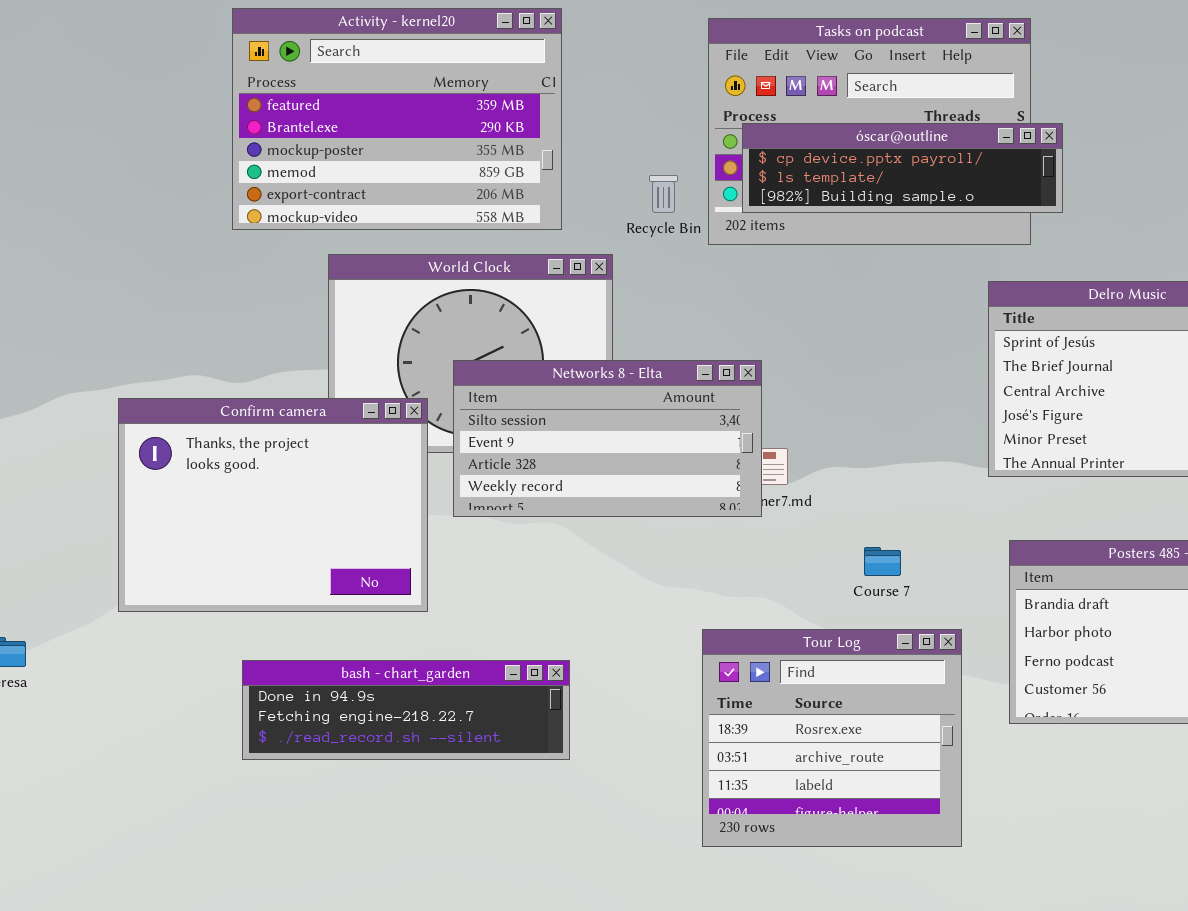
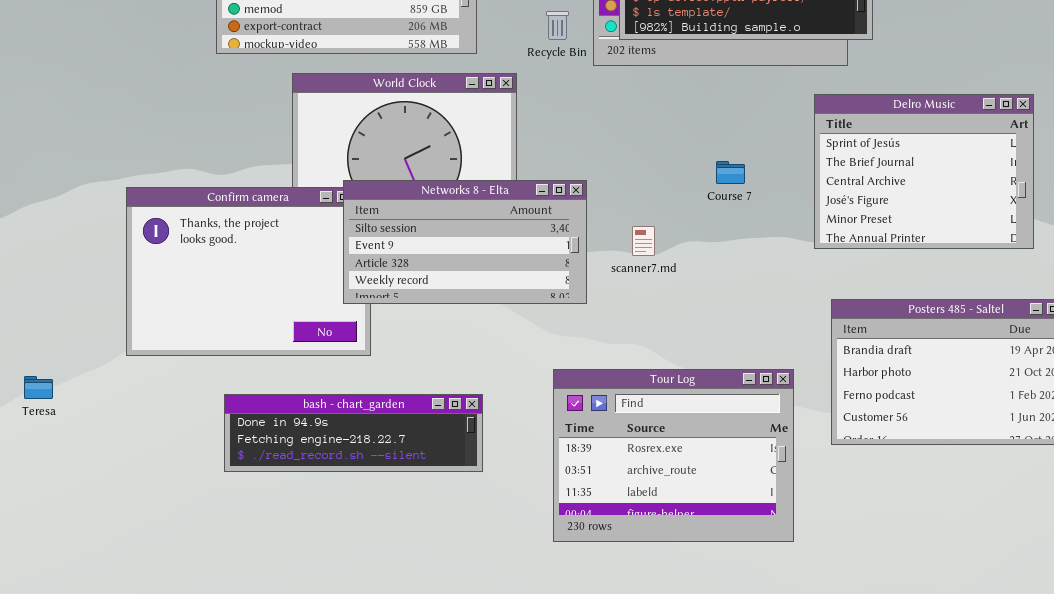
Networks 8 - Elta: [453,360,762,517] -> [343,180,587,304], moved
Course 7: [864,547,901,576] -> [716,161,745,184], moved
Tour Log: [702,629,962,847] -> [553,369,794,542], resized

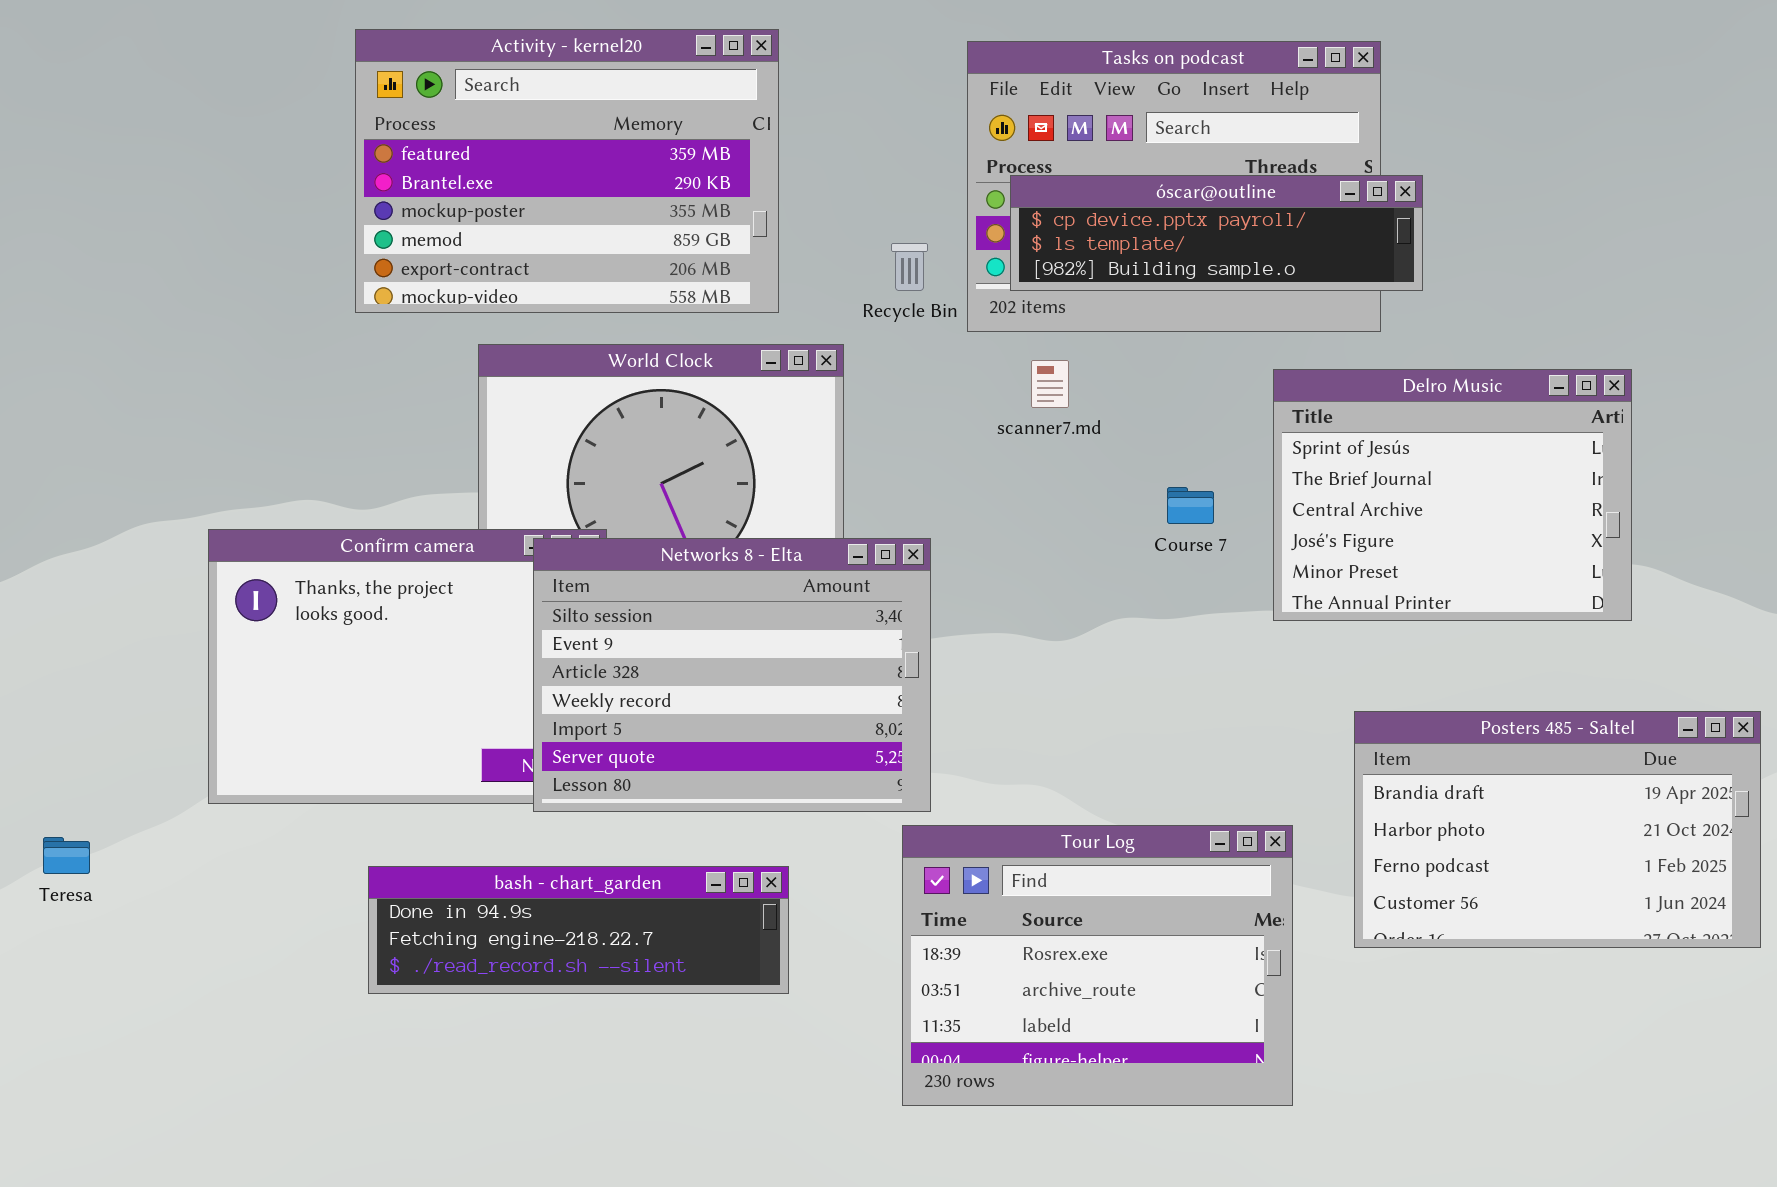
Delro Music: [814,94,1034,249] -> [1273,369,1632,621], moved
Networks 8 - Elta: [343,180,587,304] -> [533,538,931,812], moved, resized
scanner7.md: [632,226,655,256] -> [1031,360,1069,408], moved

